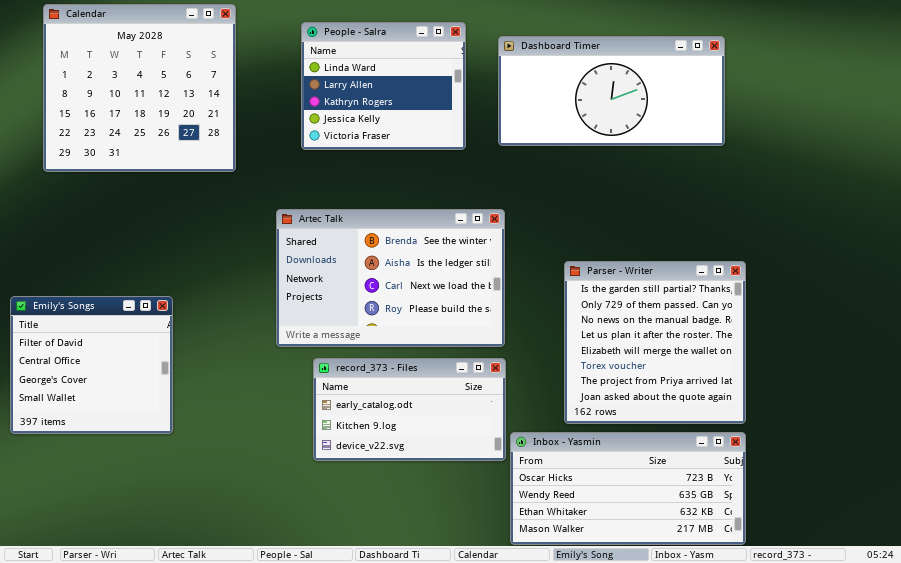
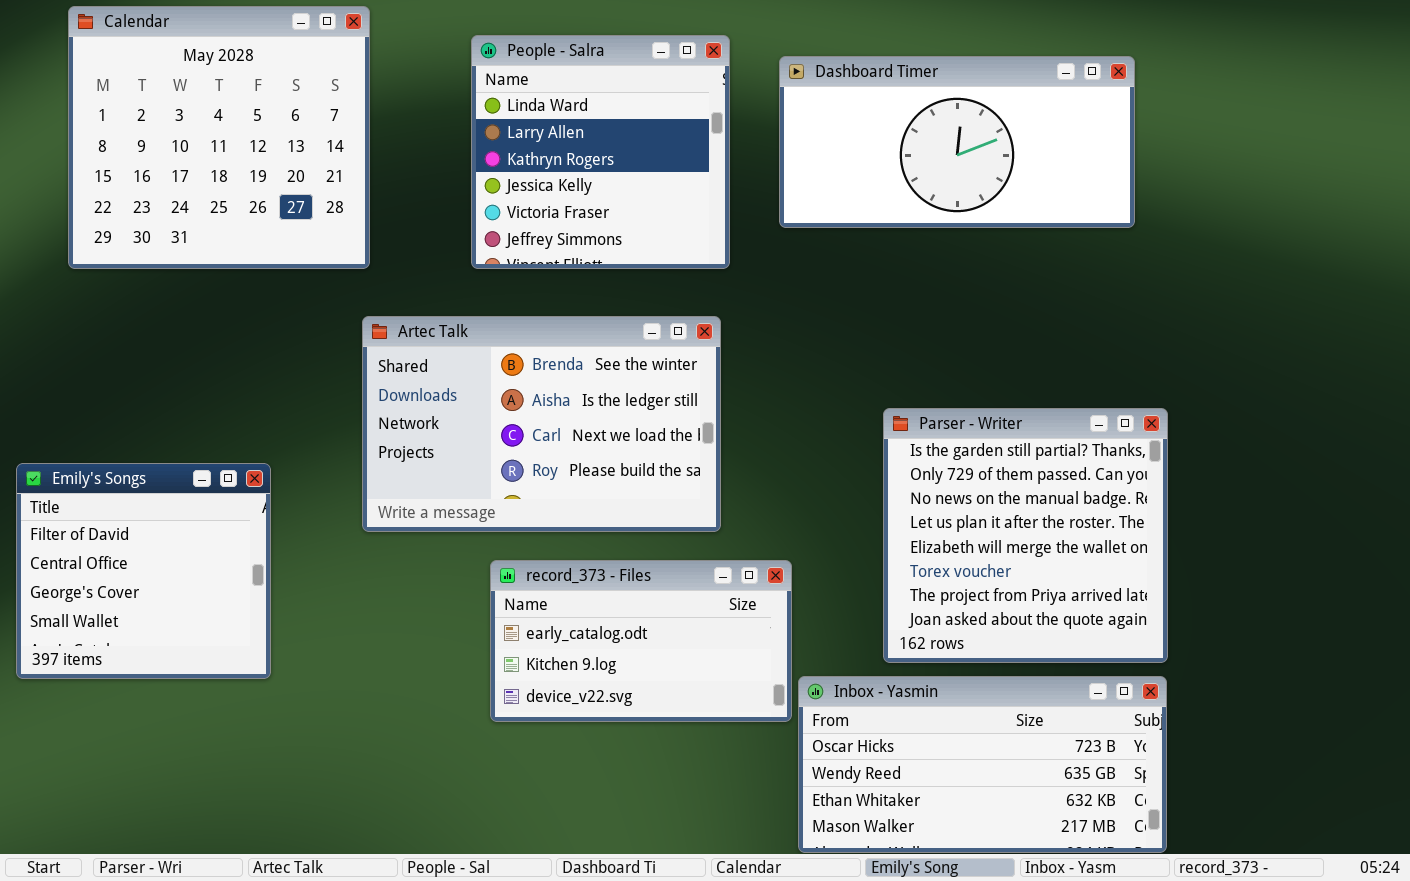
People - Salra: [301,22,466,150] -> [471,35,730,269], resized
Artec Talk: [276,209,505,347] -> [362,316,721,532], moved

